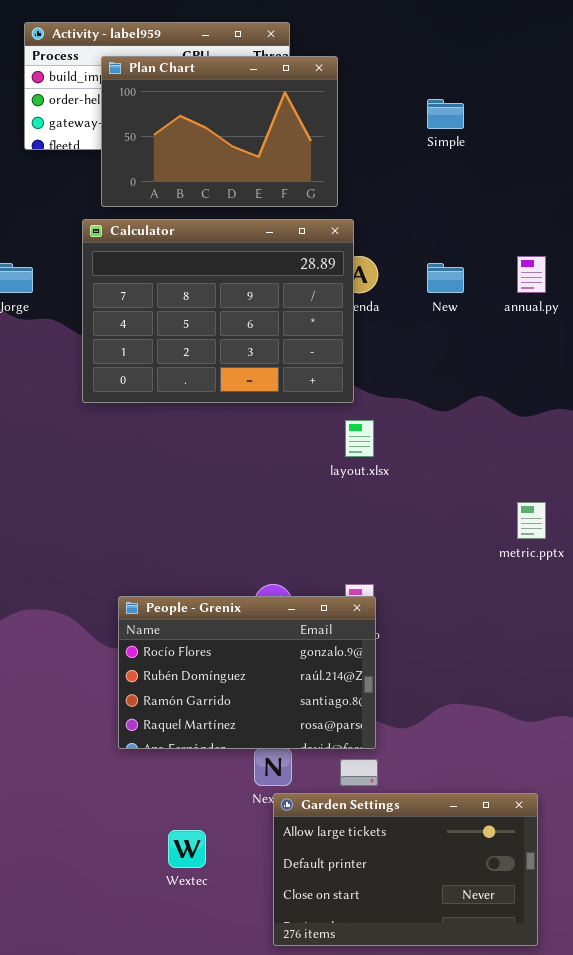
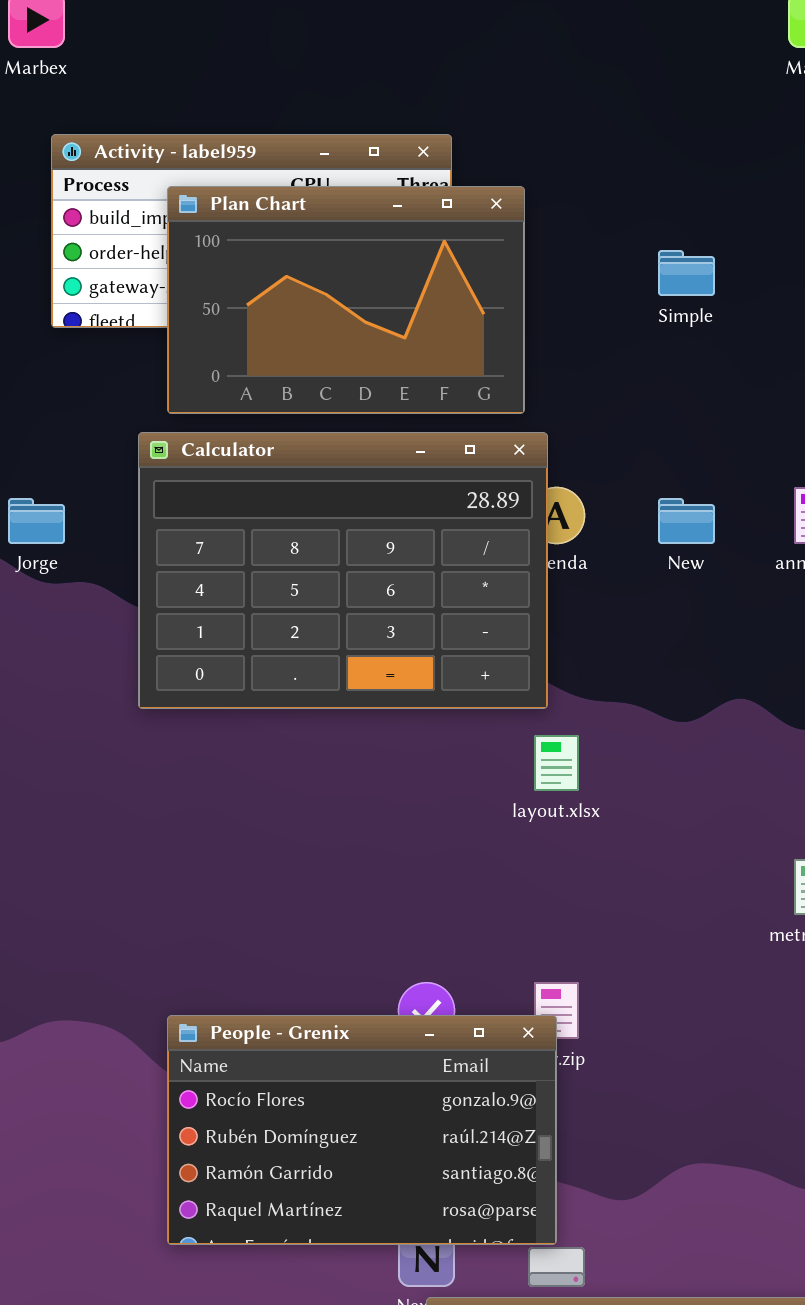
People - Grenix: [118,596,376,749] -> [167,1015,557,1245], moved

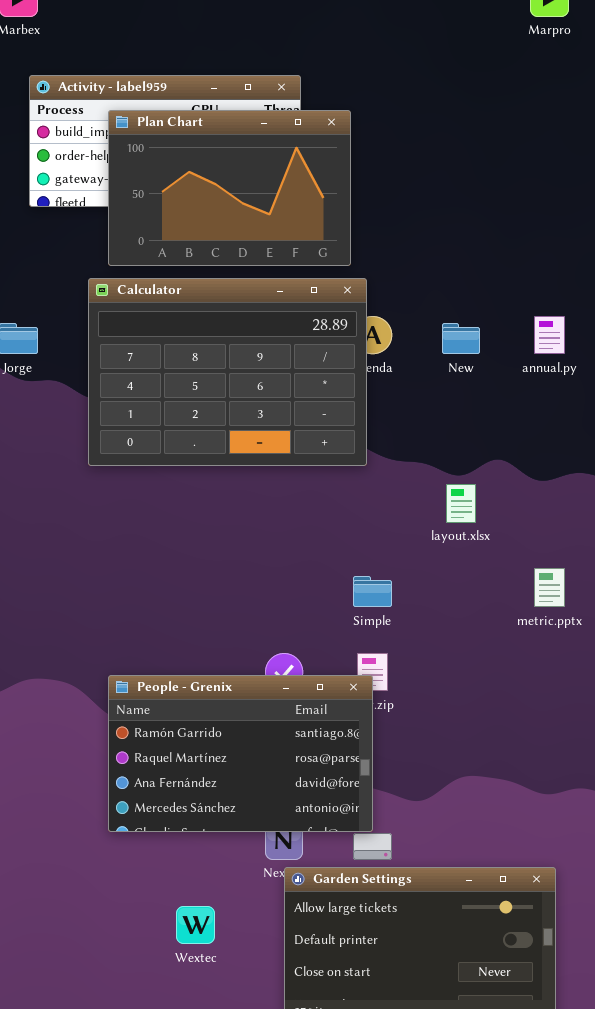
Simple: [658,250,715,296] -> [353,576,392,607], moved
layout.xlsx: [534,735,579,791] -> [446,484,476,523], moved
People - Grenix: [167,1015,557,1245] -> [108,675,373,832], scrolled down 2 rows

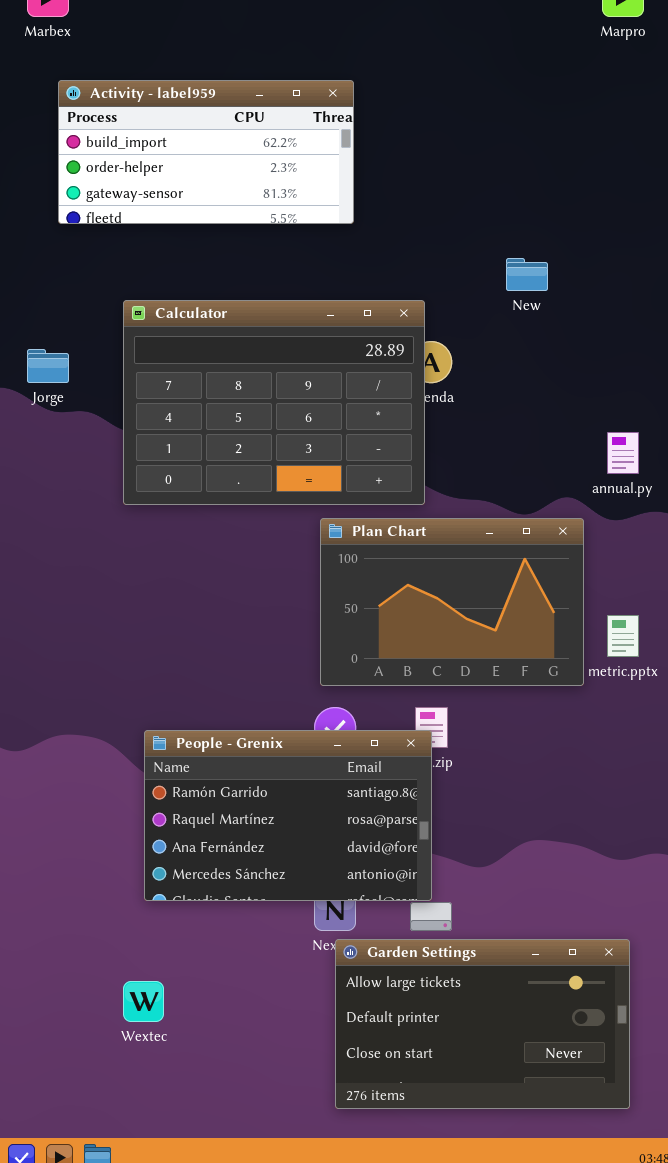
Plan Chart: [108,110,351,266] -> [320,518,584,686], moved
annual.py: [534,316,565,354] -> [607,432,639,474], moved
New: [442,323,480,354] -> [506,258,548,291], moved
Wextec: [176,906,215,944] -> [123,981,164,1022], moved

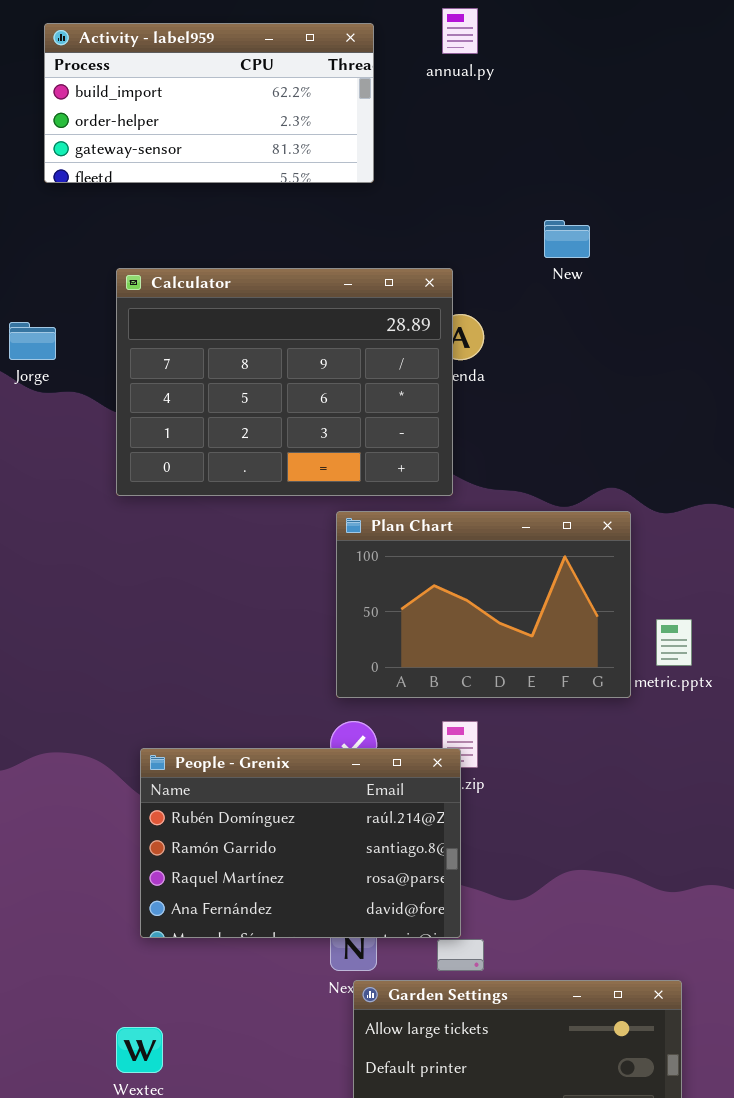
annual.py: [607,432,639,474] -> [442,8,478,54], moved
People - Grenix: [144,730,432,901] -> [140,748,461,938], scrolled up 1 row

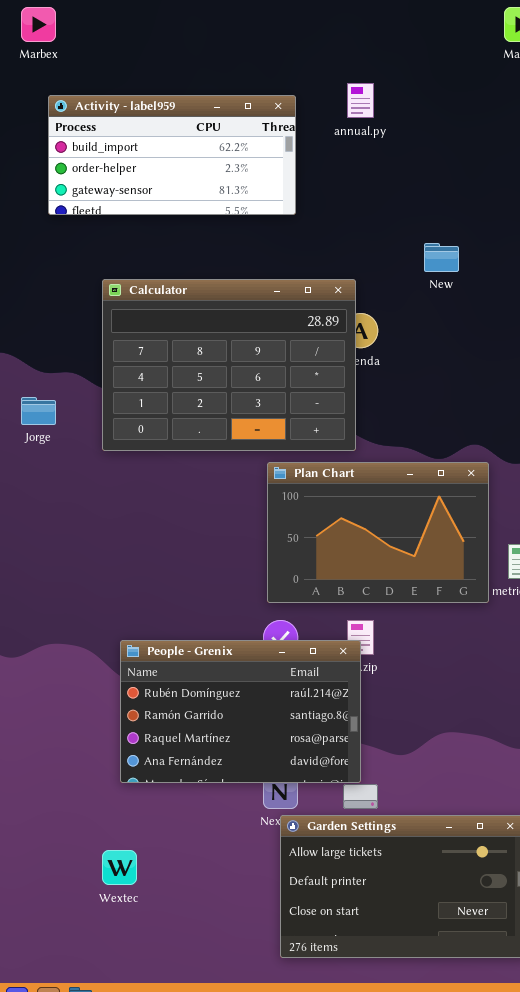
Jorge: [9,322,56,360] -> [21,397,56,425], moved

